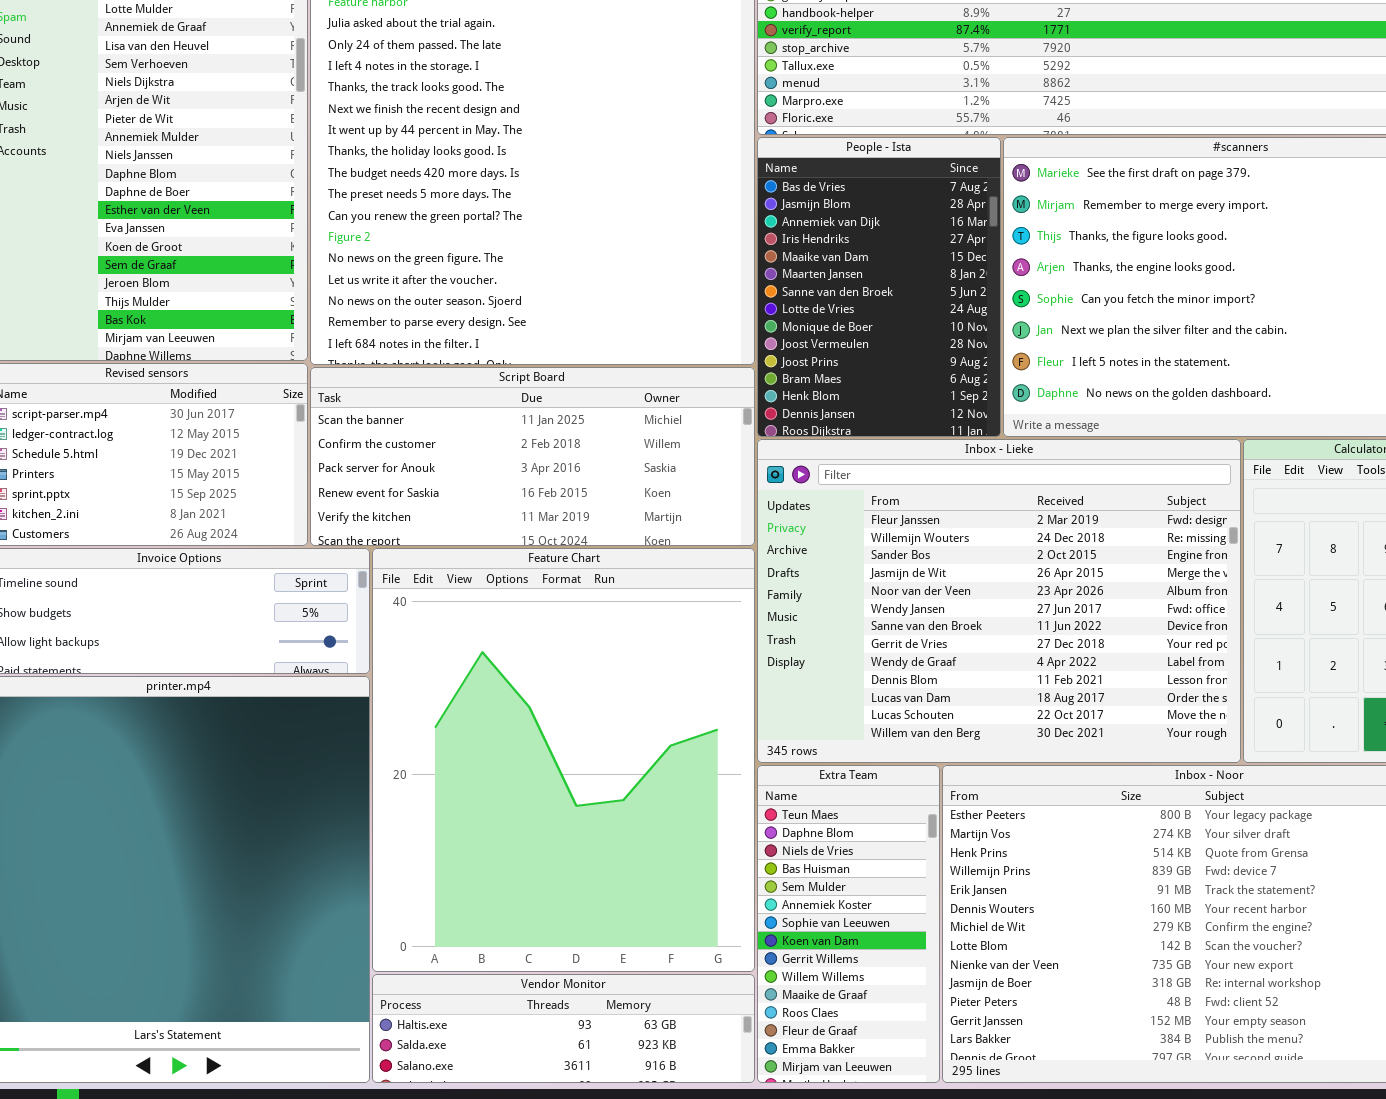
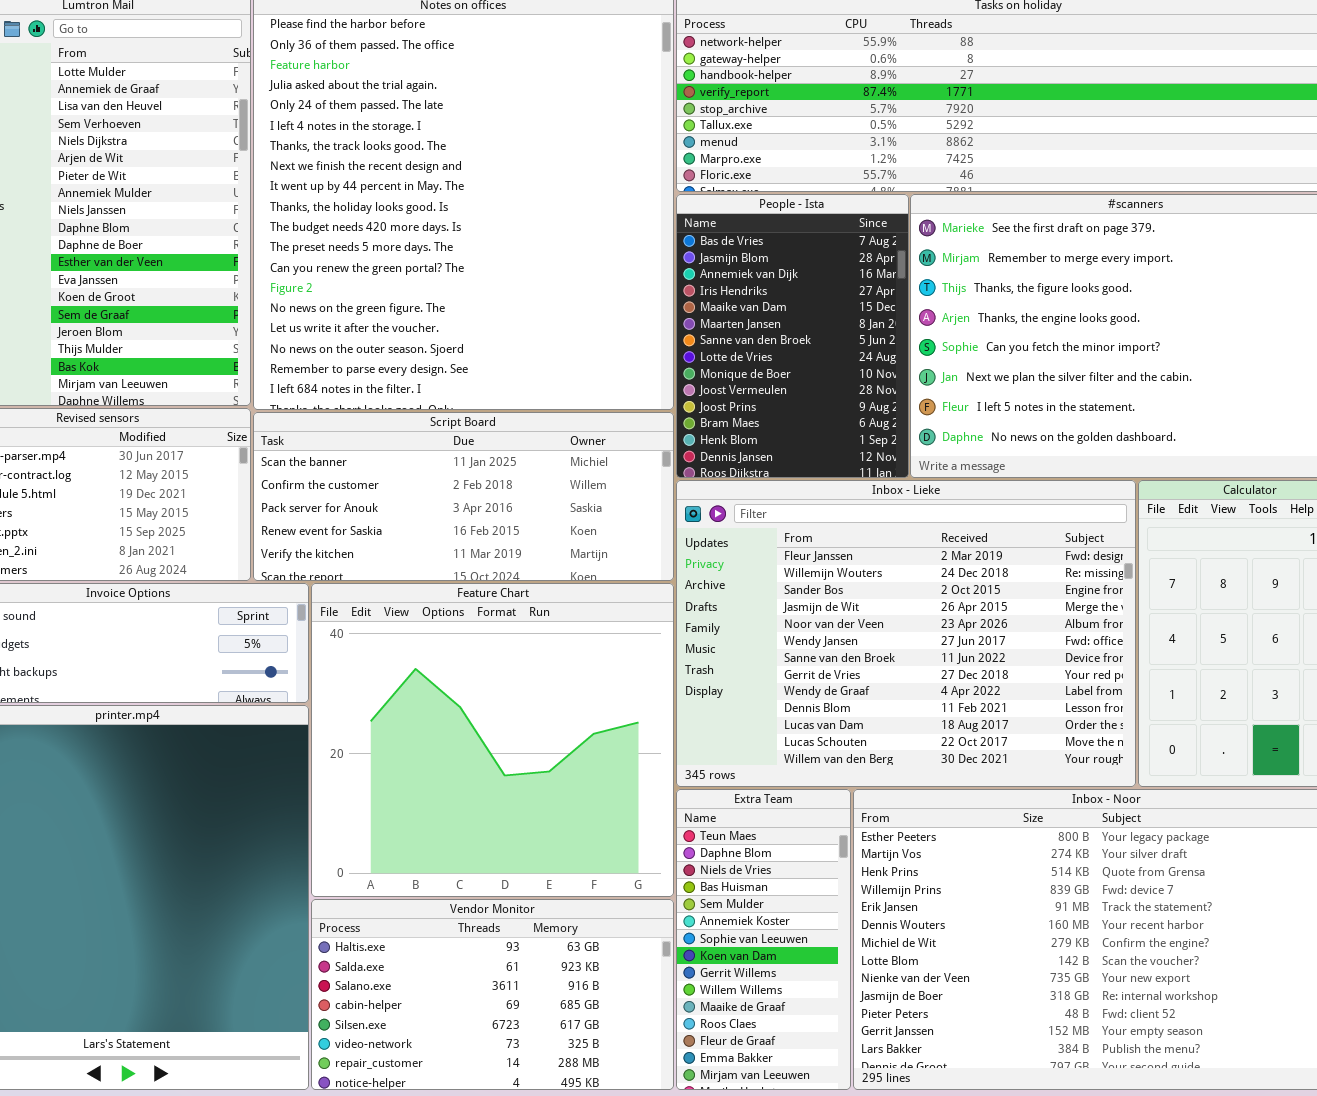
Feature Chart: [372,548,755,972] -> [311,583,674,897], resized
Vendor Monitor: [372,974,755,1083] -> [311,899,674,1090], resized

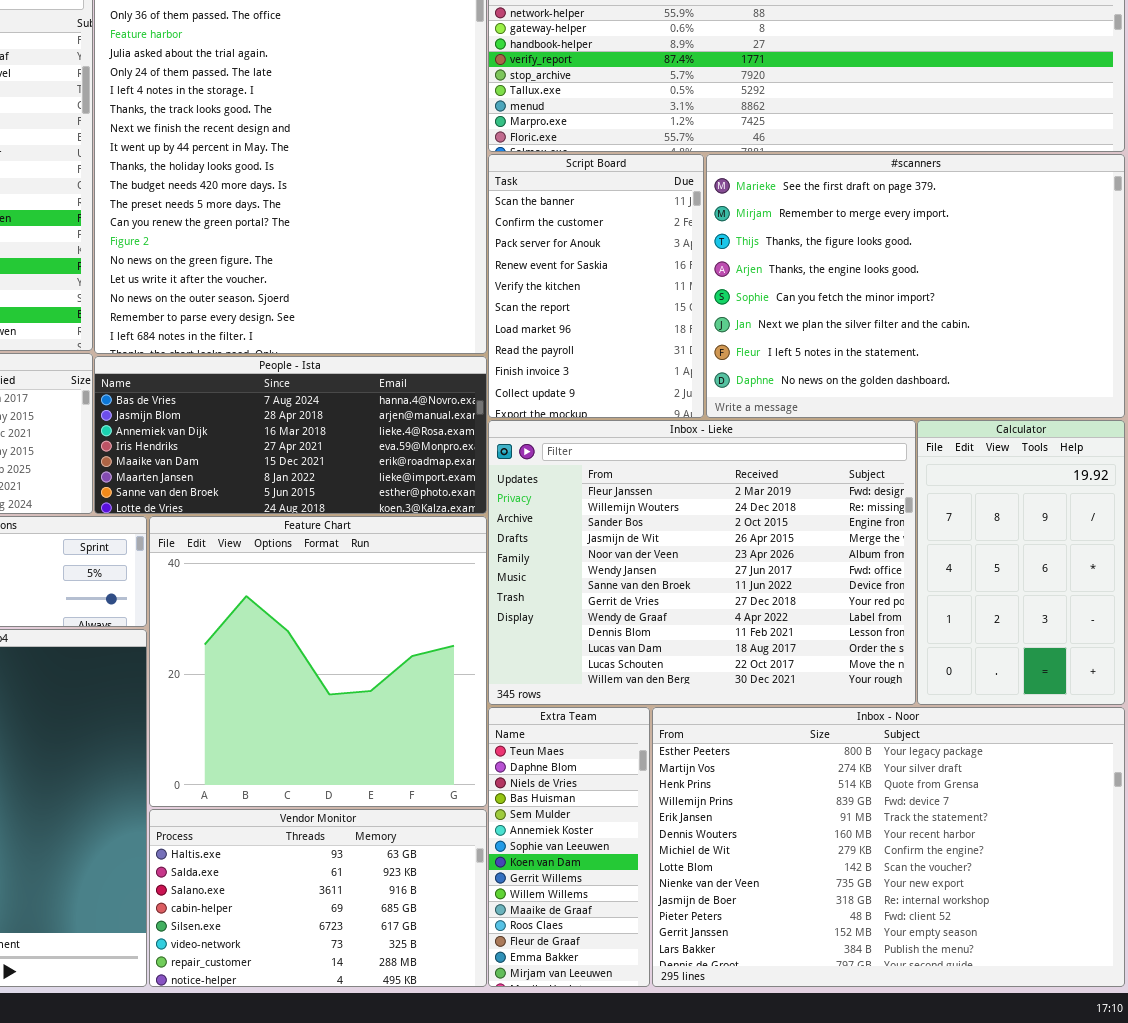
People - Ista: [676,194,909,478] -> [94,356,487,514], moved, resized
Script Board: [253,412,674,581] -> [488,154,704,418], moved, resized

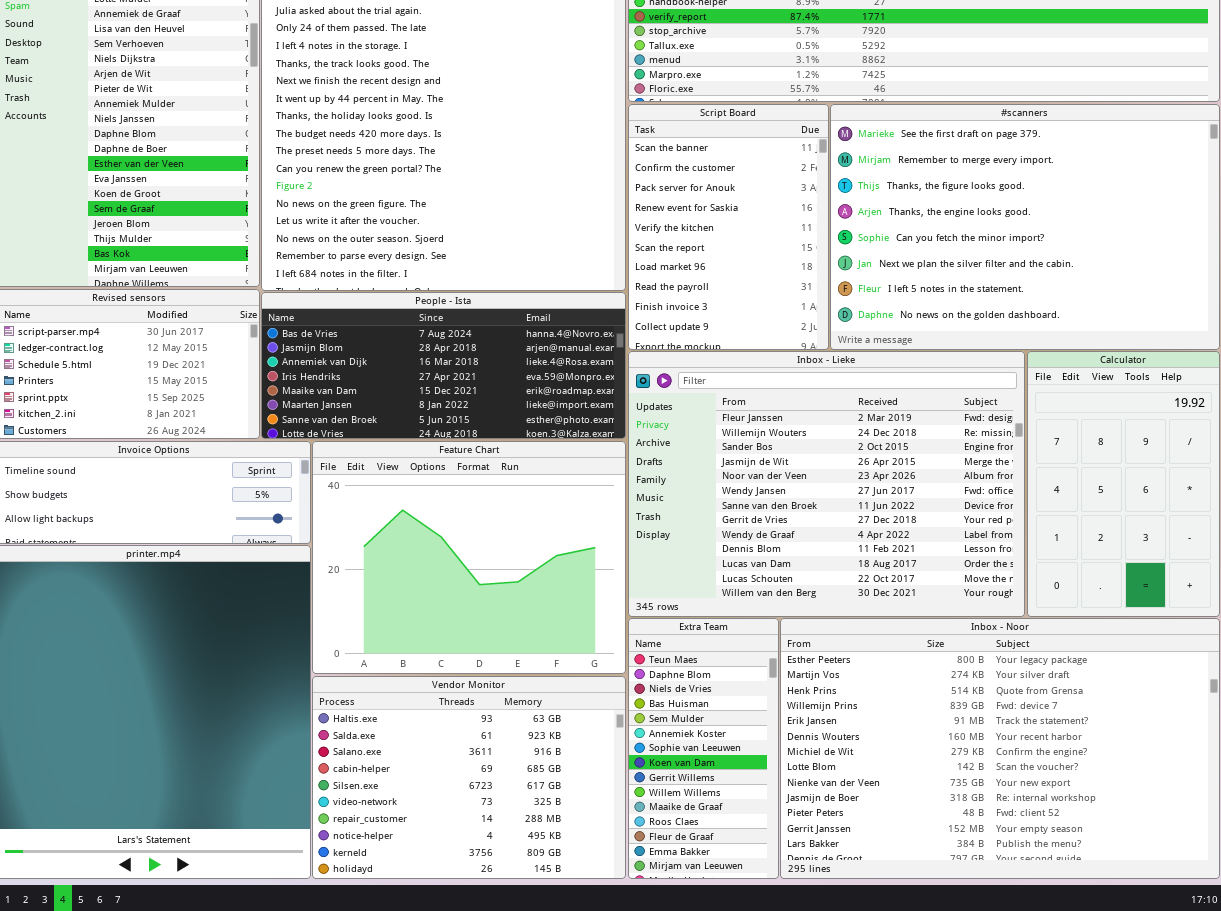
Feature Chart: [149,516,487,807] -> [312,441,626,674], resized
Vendor Monitor: [149,809,487,987] -> [312,676,626,879], resized

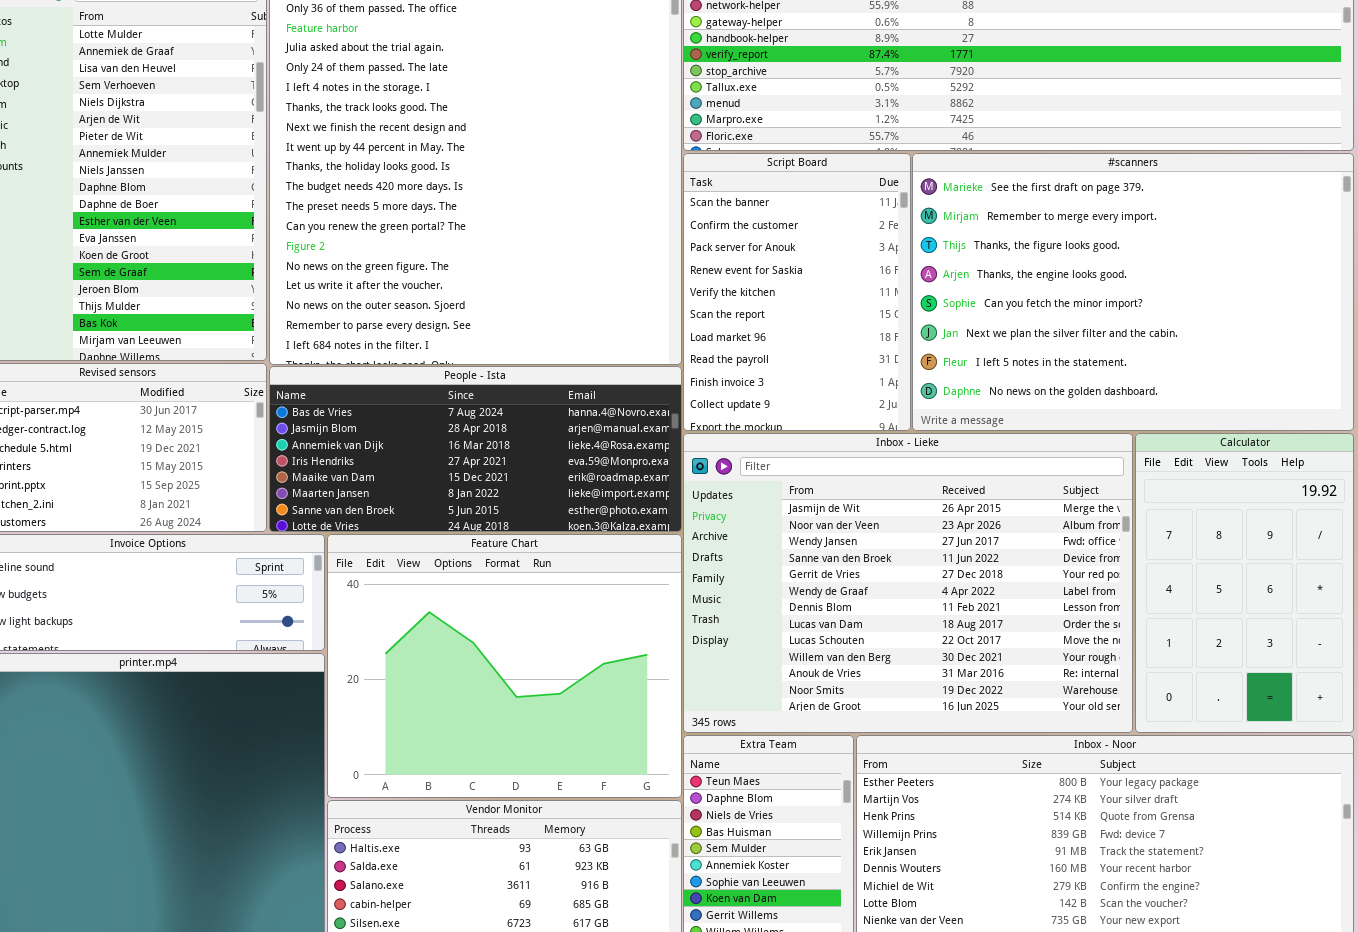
Inbox - Lieke: [628,351,1025,617] -> [683,433,1133,733], scrolled down 3 rows

